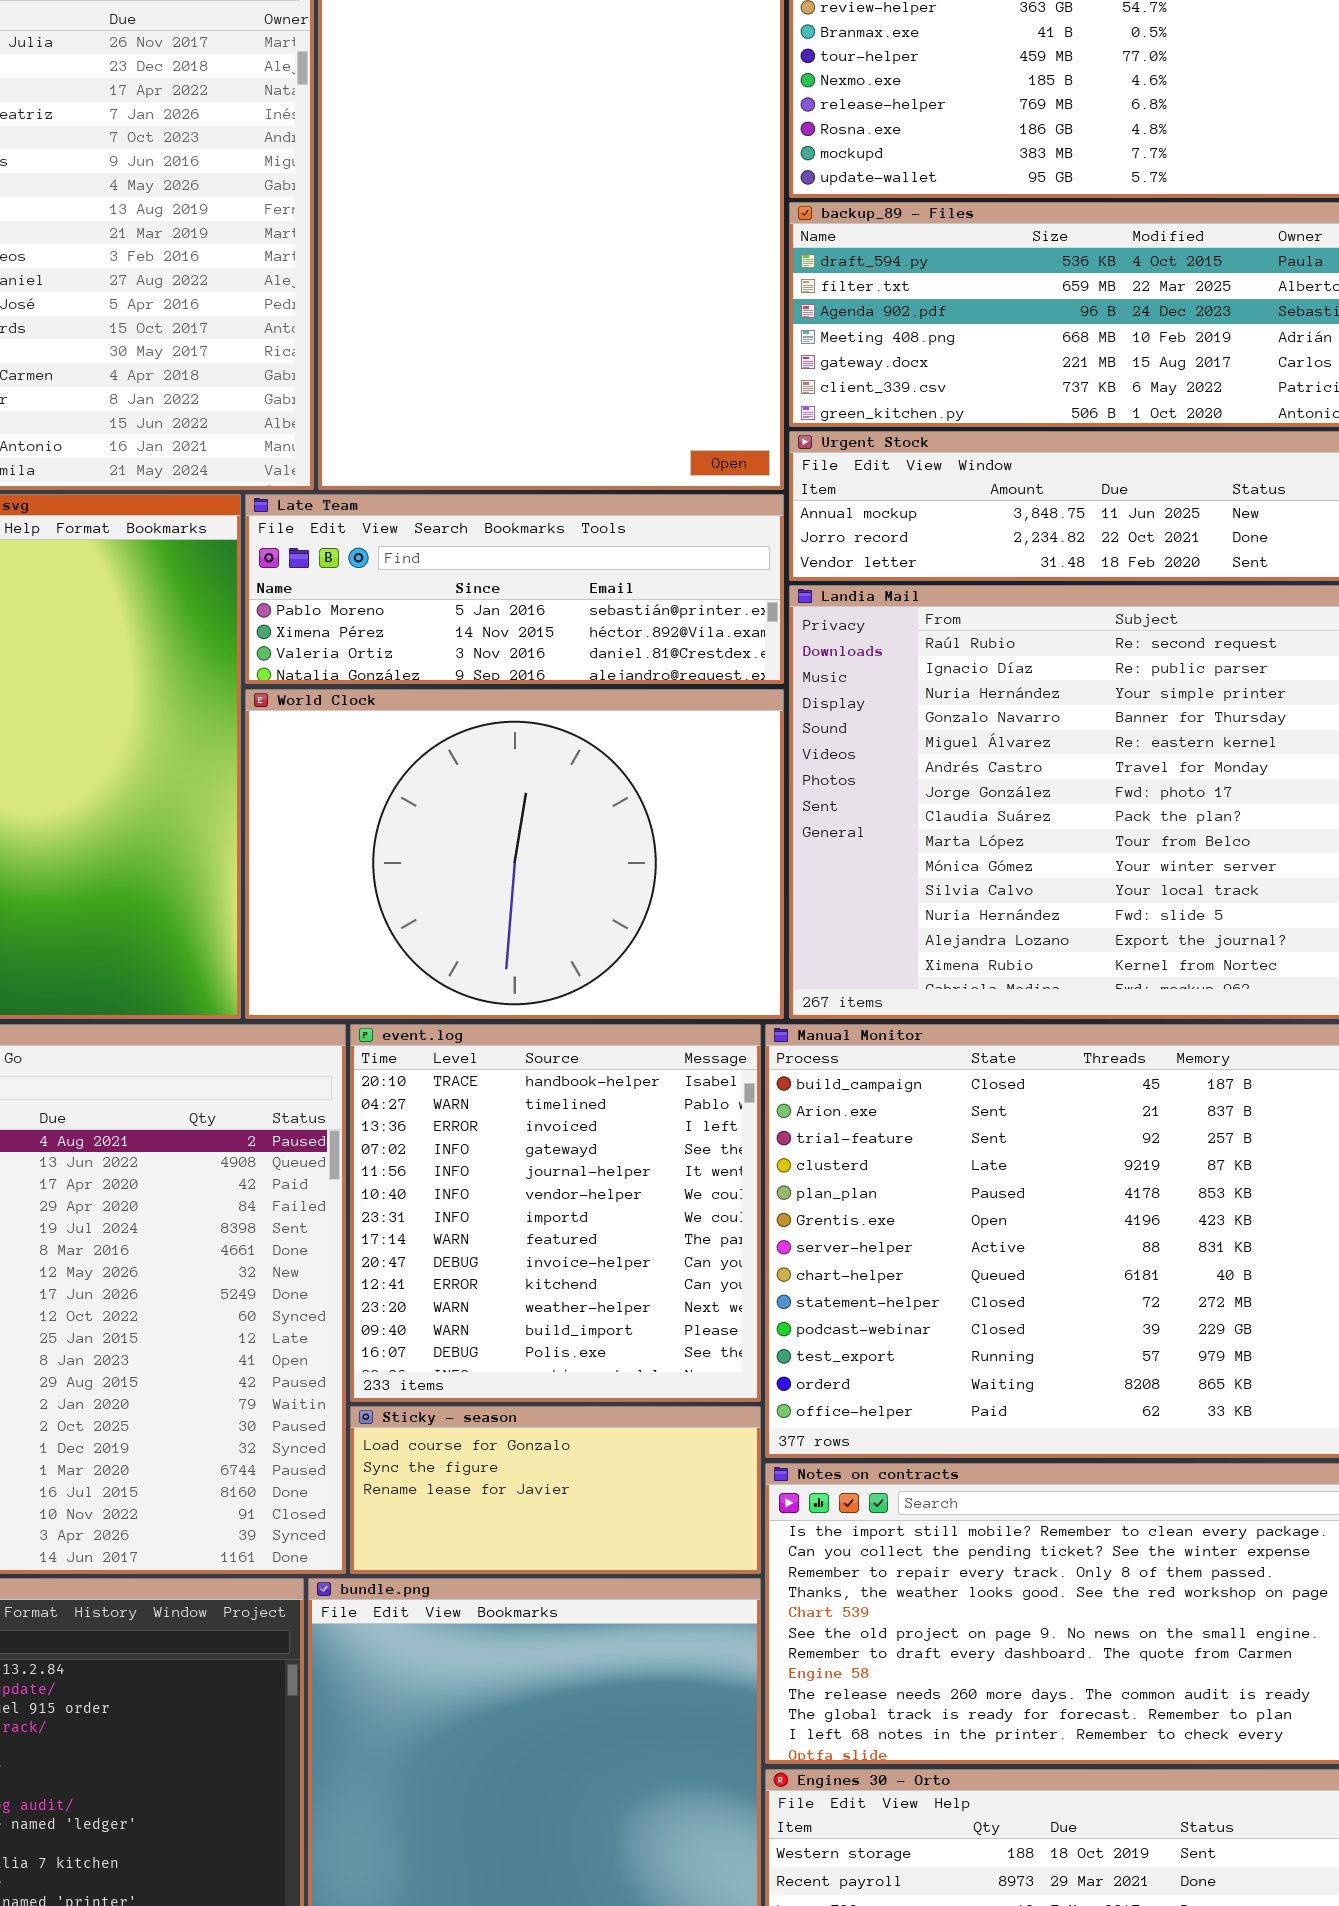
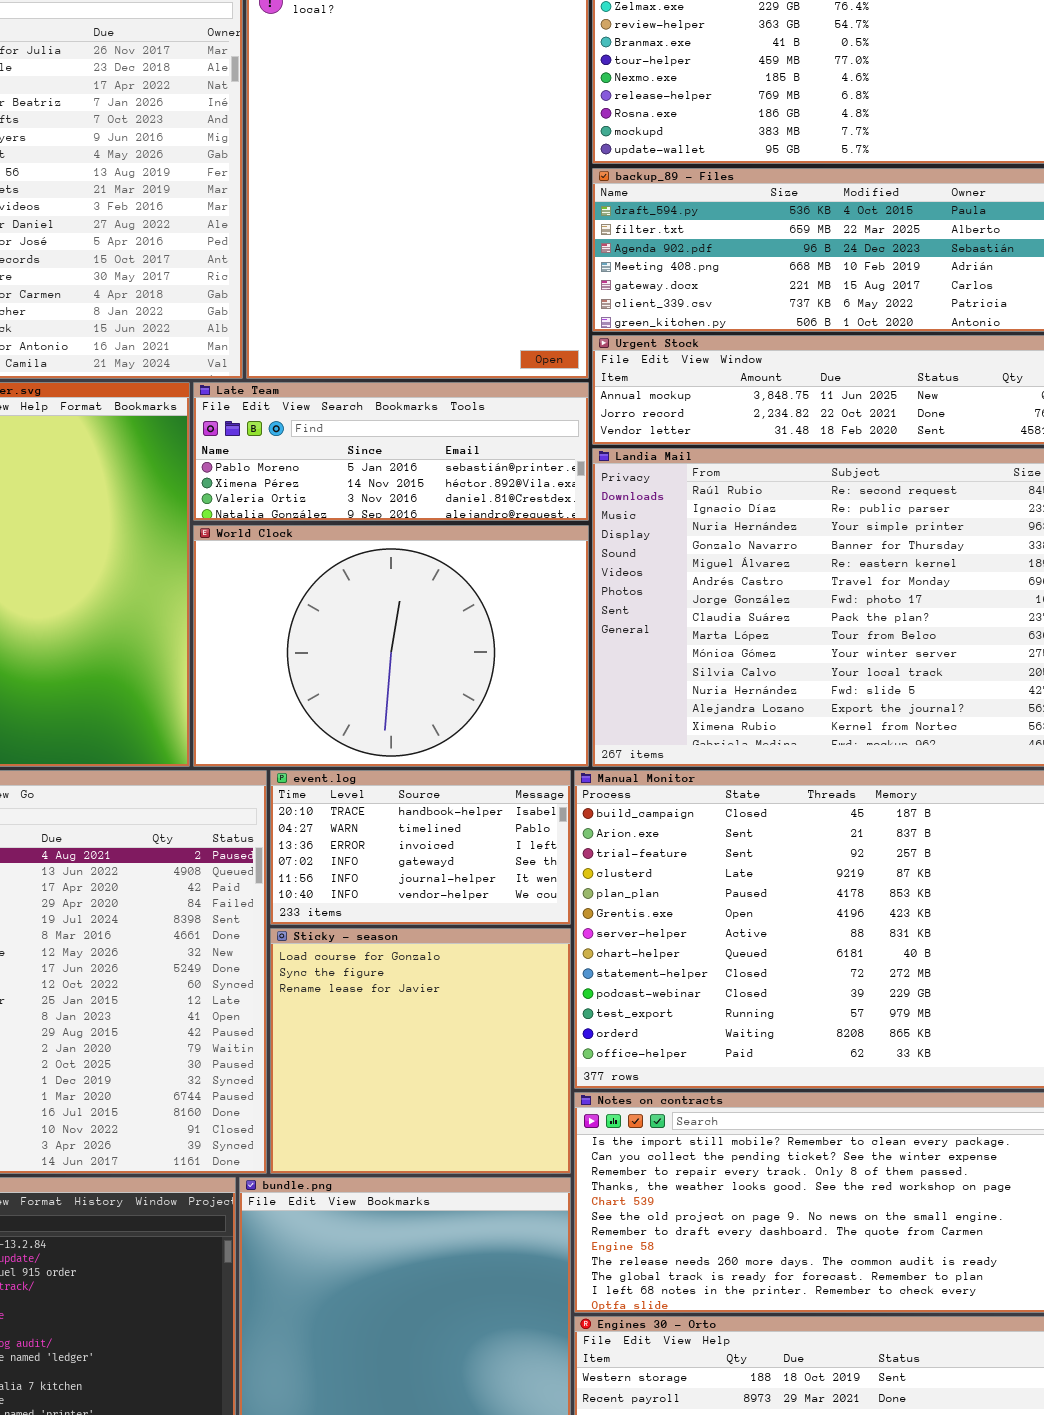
event.log: [350,1024,761,1402] -> [270,770,571,925], resized
Sticky - season: [350,1406,761,1574] -> [270,928,571,1174], resized

